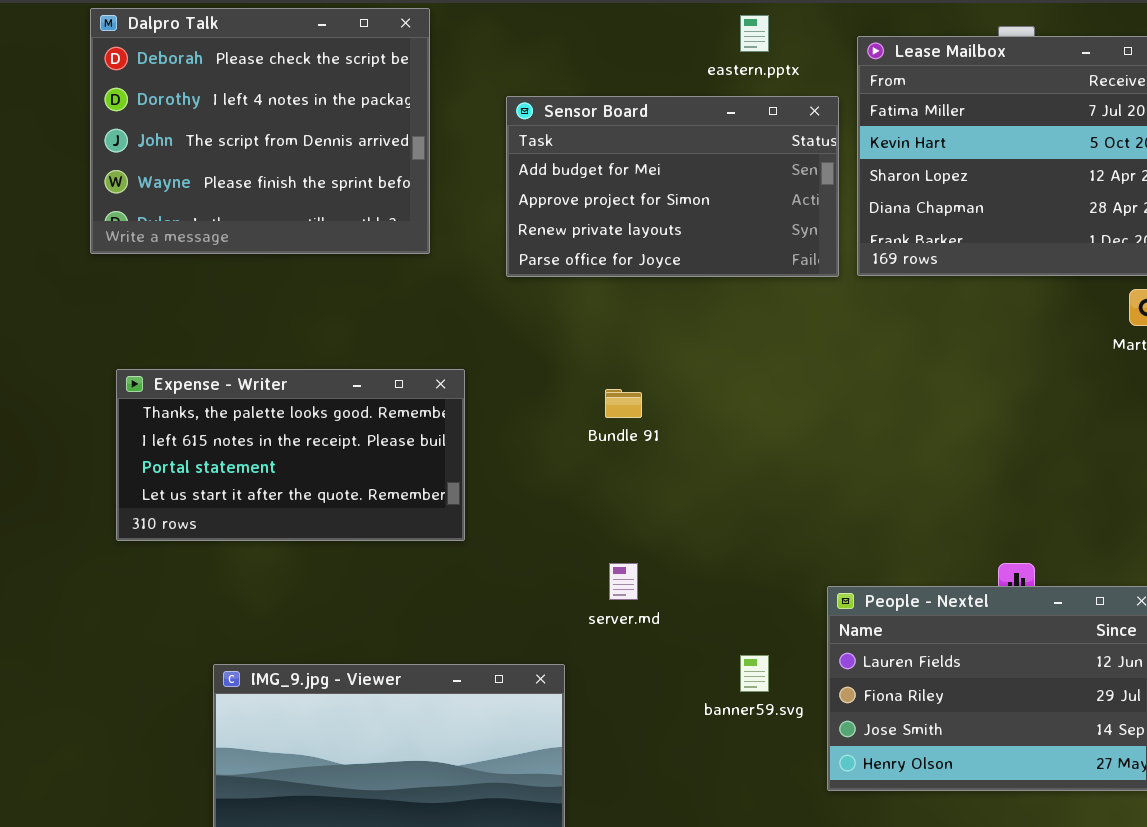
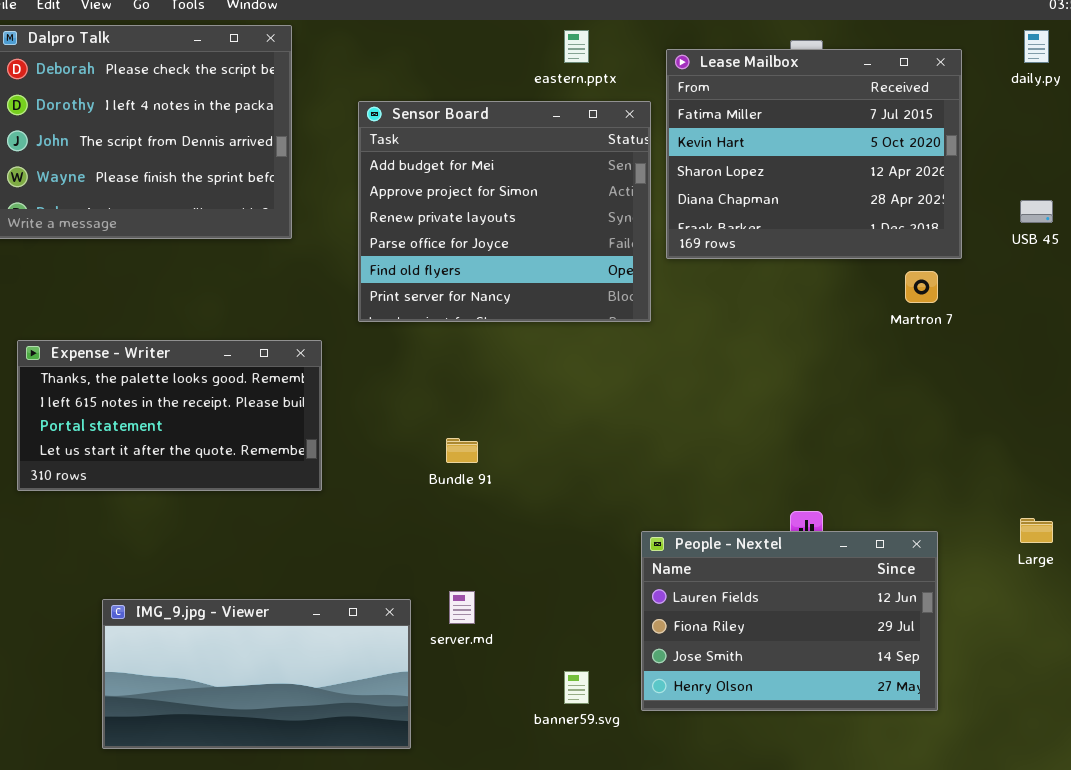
Sensor Board: [506,96,839,277] -> [358,101,651,322], resized
Bundle 91: [605,389,642,418] -> [446,438,478,463], moved
server.md: [609,563,638,600] -> [449,591,475,624], moved
banner59.svg: [740,655,769,692] -> [564,671,589,704], moved

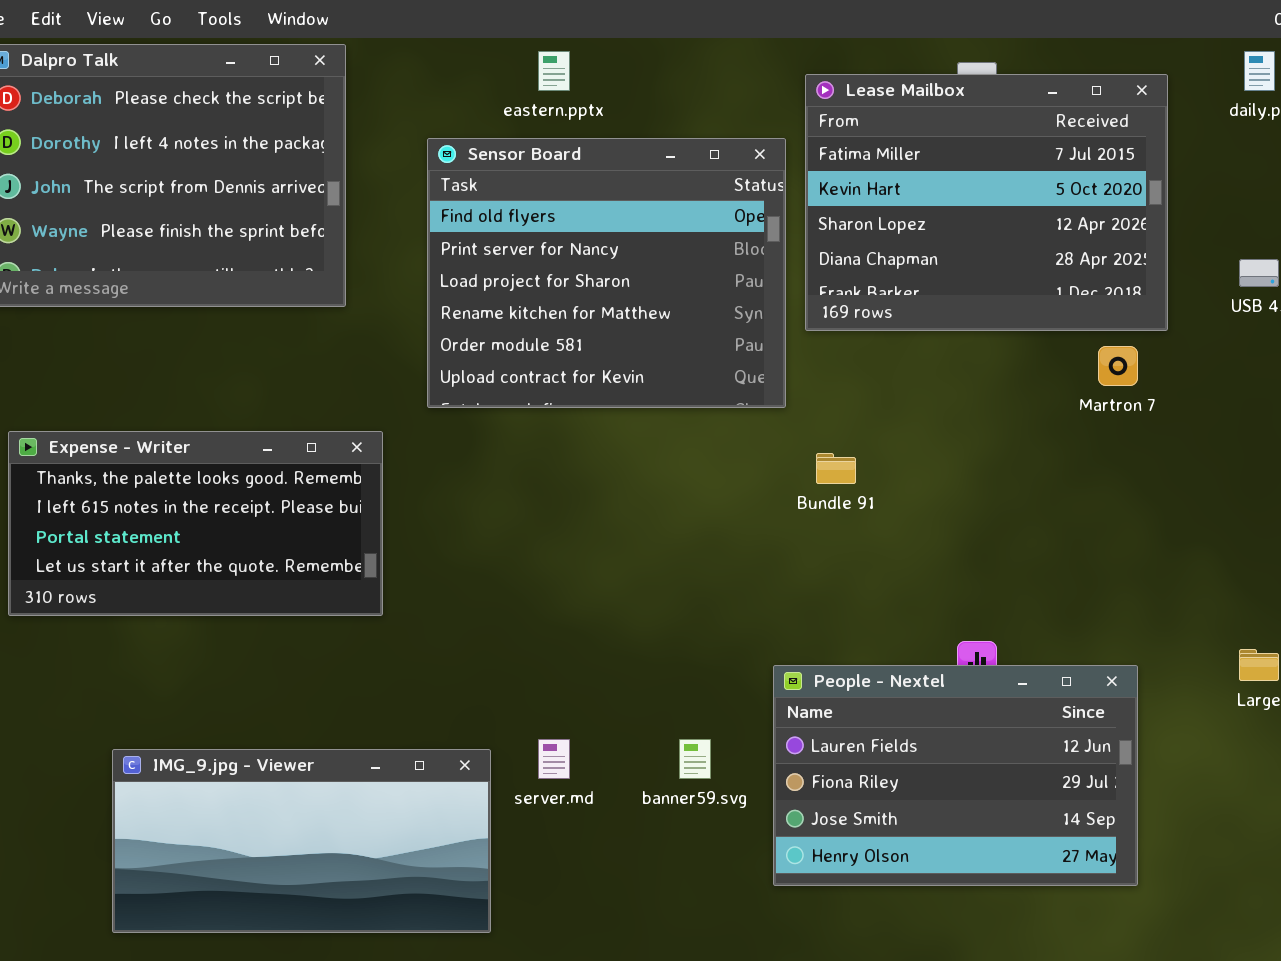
eastern.pptx: [564,30,589,63] -> [538,51,570,91], moved
Sensor Board: [358,101,651,322] -> [427,138,786,408], scrolled down 4 rows
Bundle 91: [446,438,478,463] -> [816,453,856,484], moved
banner59.svg: [564,671,589,704] -> [679,739,711,779], moved

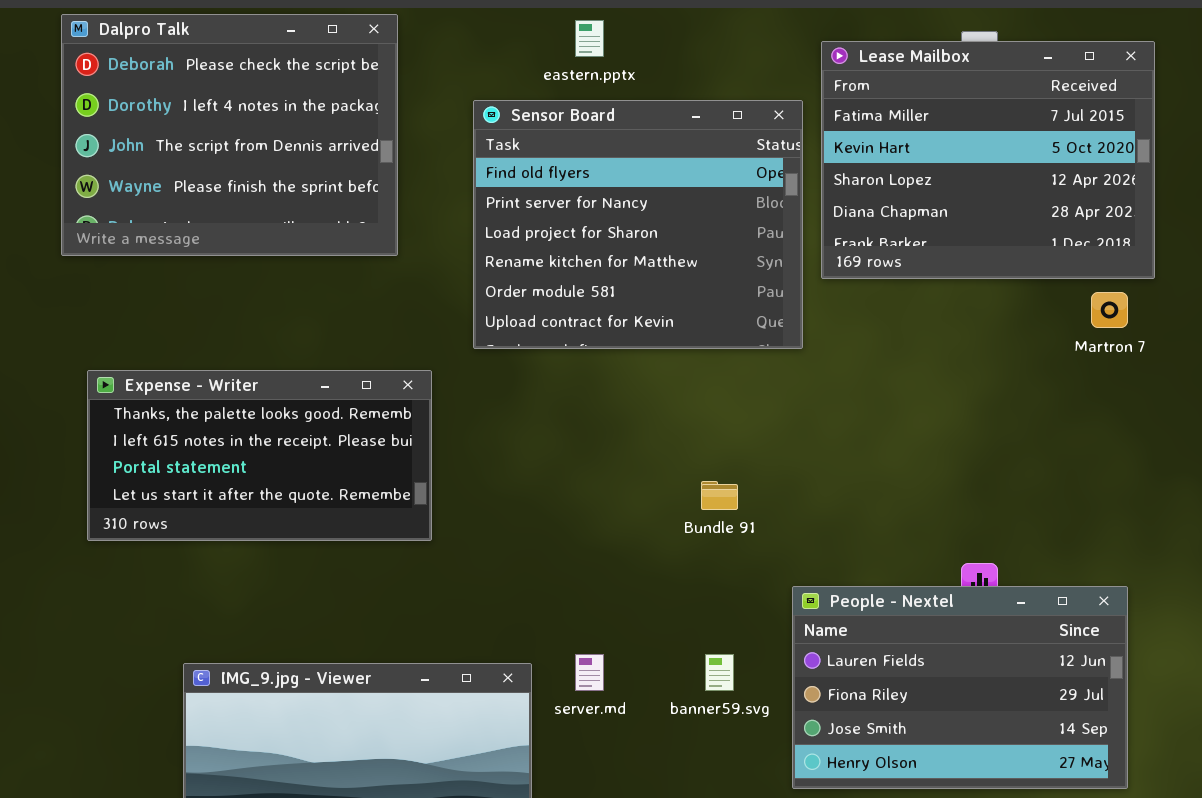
Bundle 91: [816,453,856,484] -> [701,481,738,510], moved

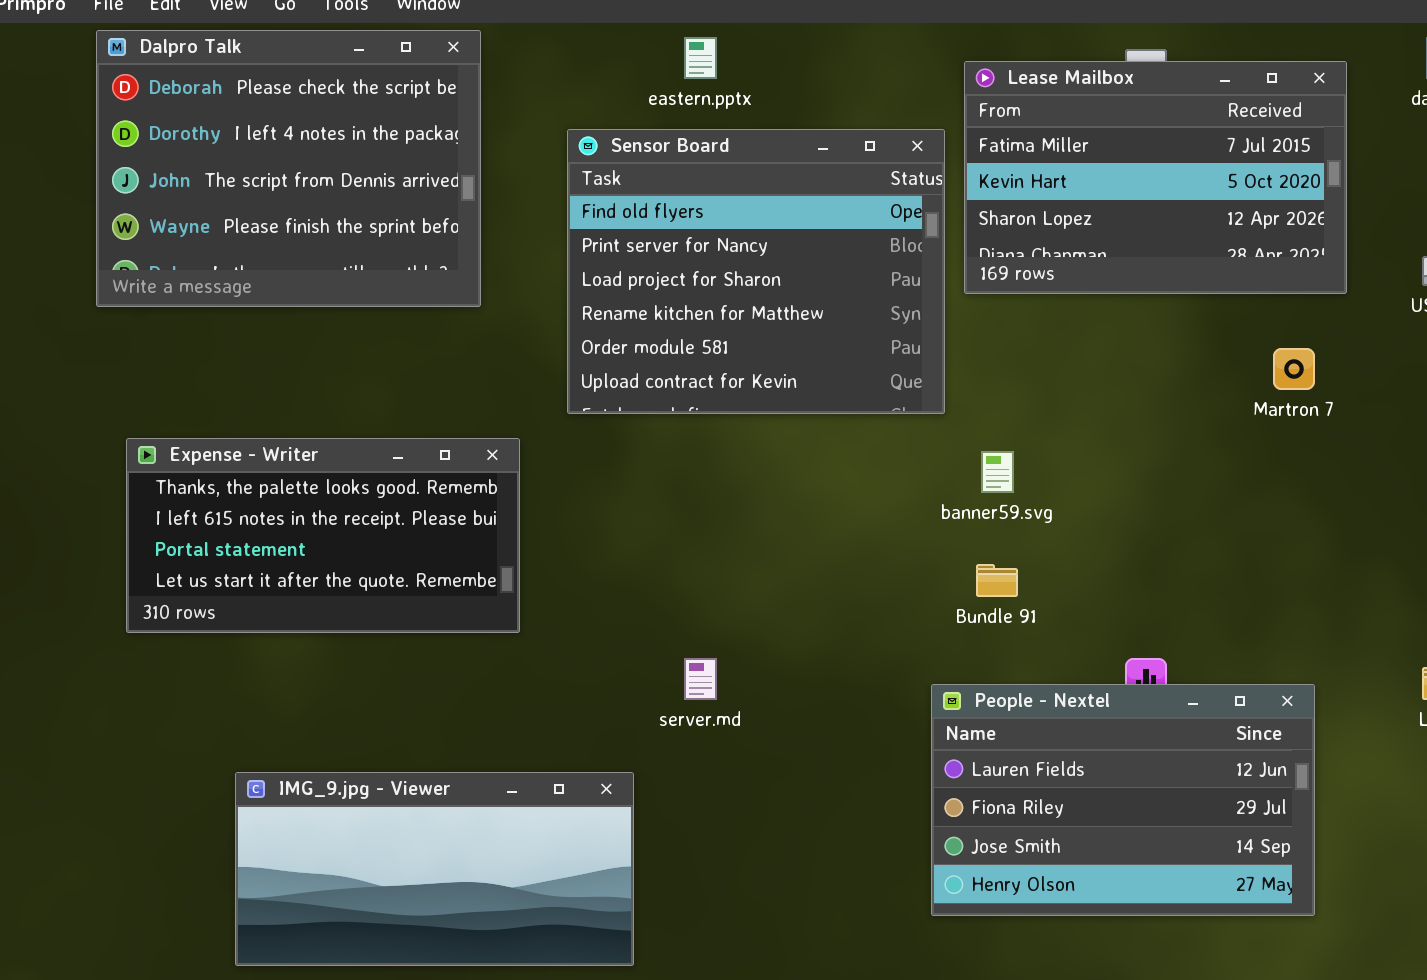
Lease Mailbox: [821,41,1155,279] -> [964,61,1347,294], resized
Bundle 91: [701,481,738,510] -> [976,564,1018,597], moved
server.md: [575,654,604,691] -> [684,658,717,700], moved
banner59.svg: [705,654,734,691] -> [981,451,1014,493], moved

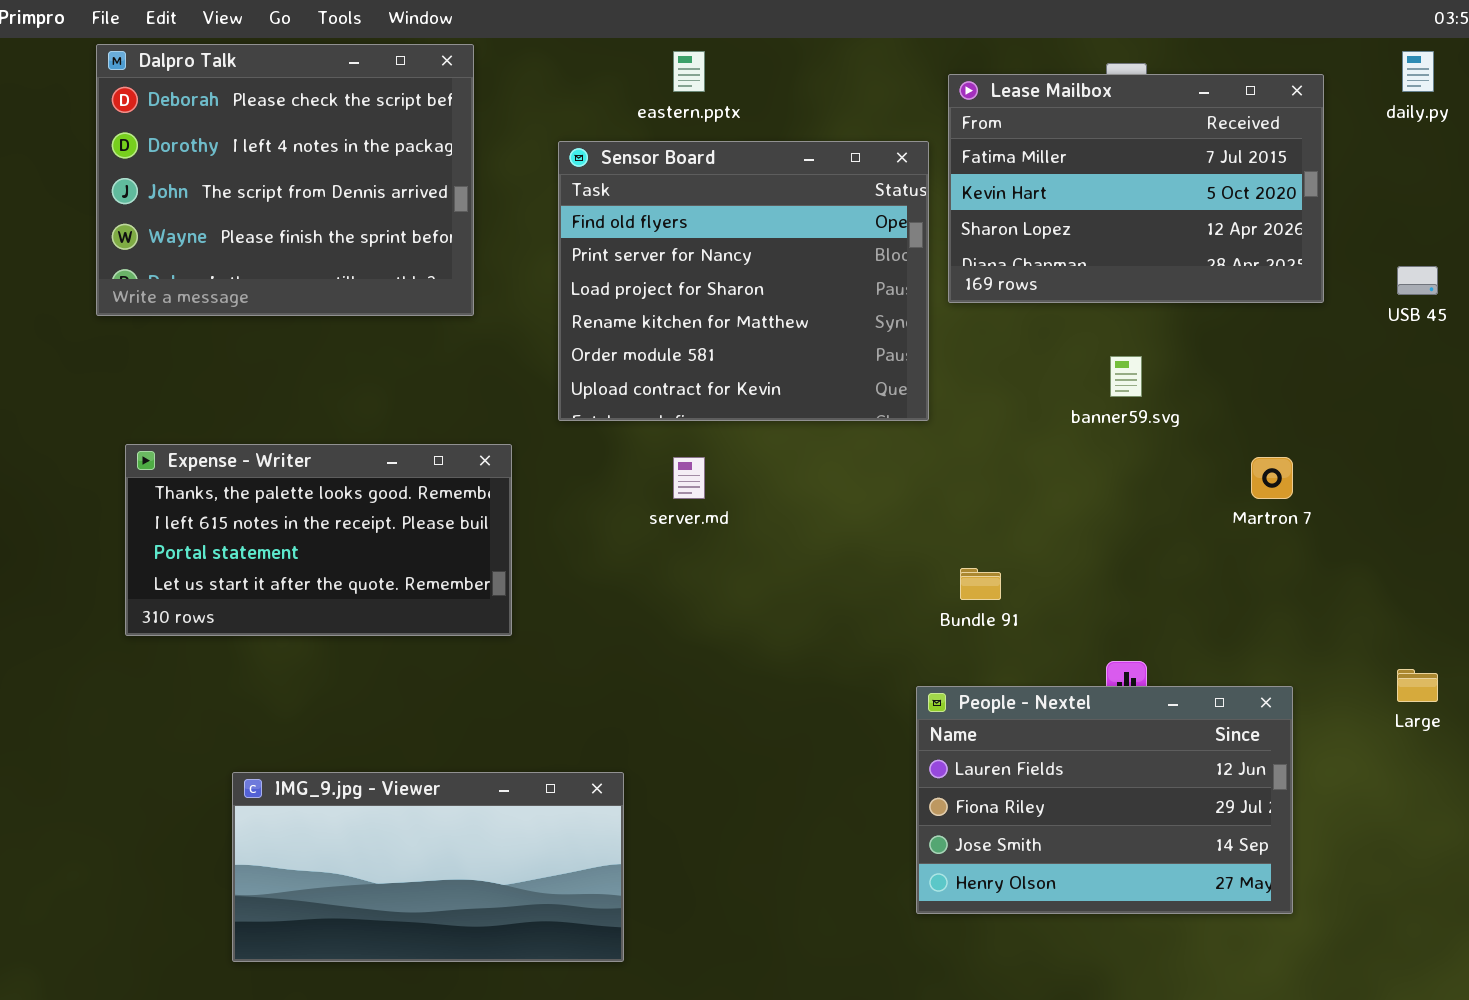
Martron 7: [1273,348,1315,390] -> [1251,457,1293,499], moved
banner59.svg: [981,451,1014,493] -> [1110,356,1142,397], moved
server.md: [684,658,717,700] -> [673,457,705,499], moved

